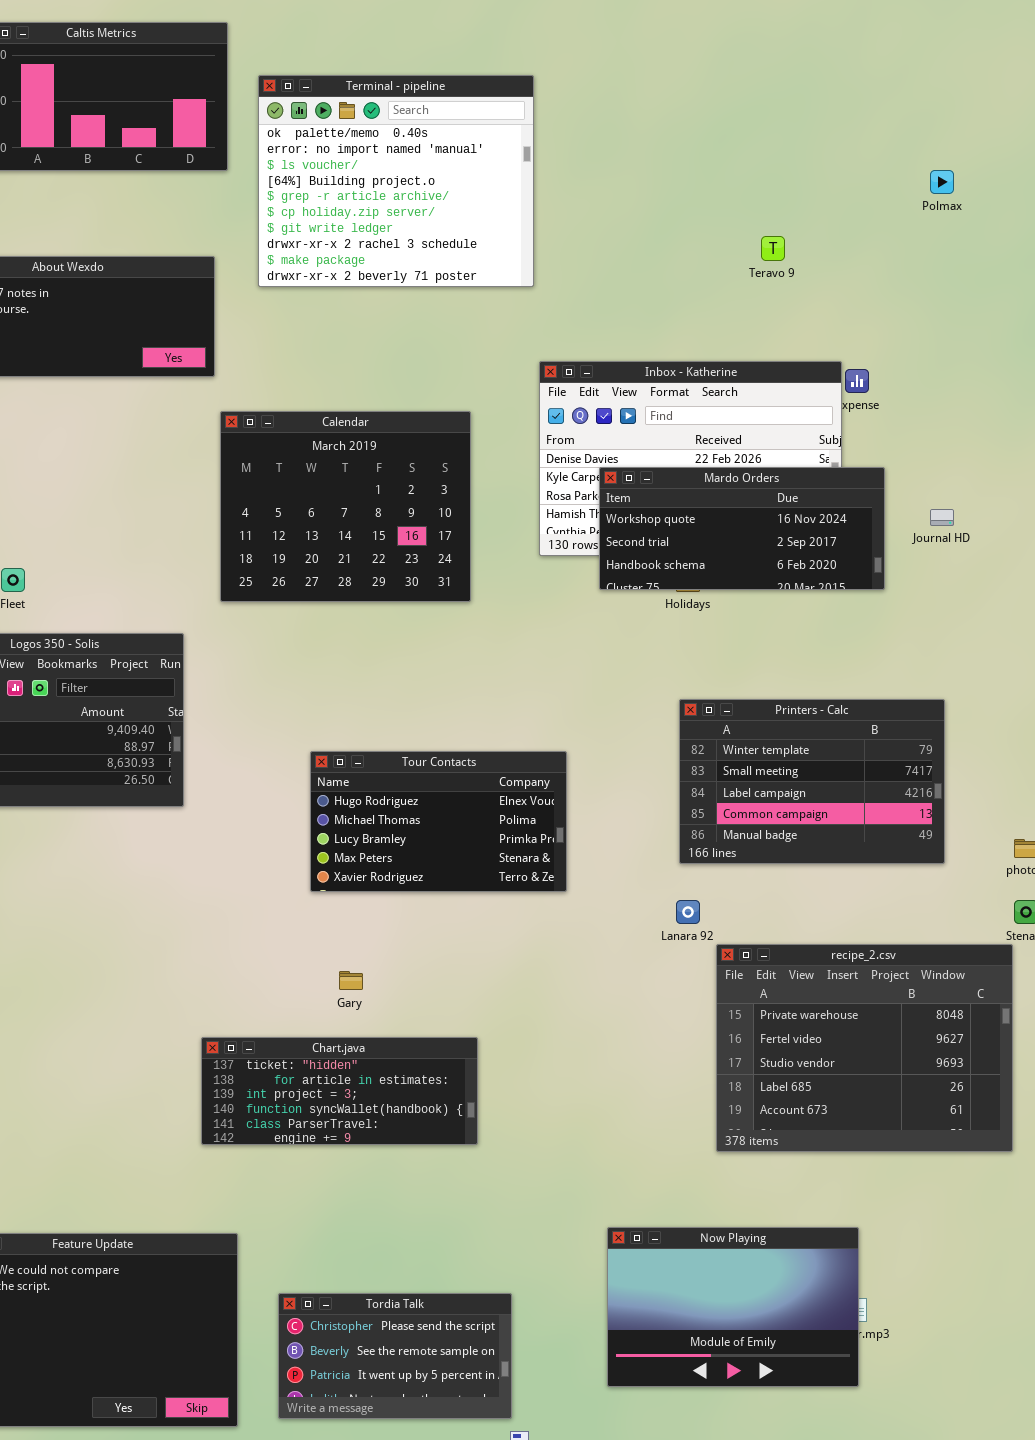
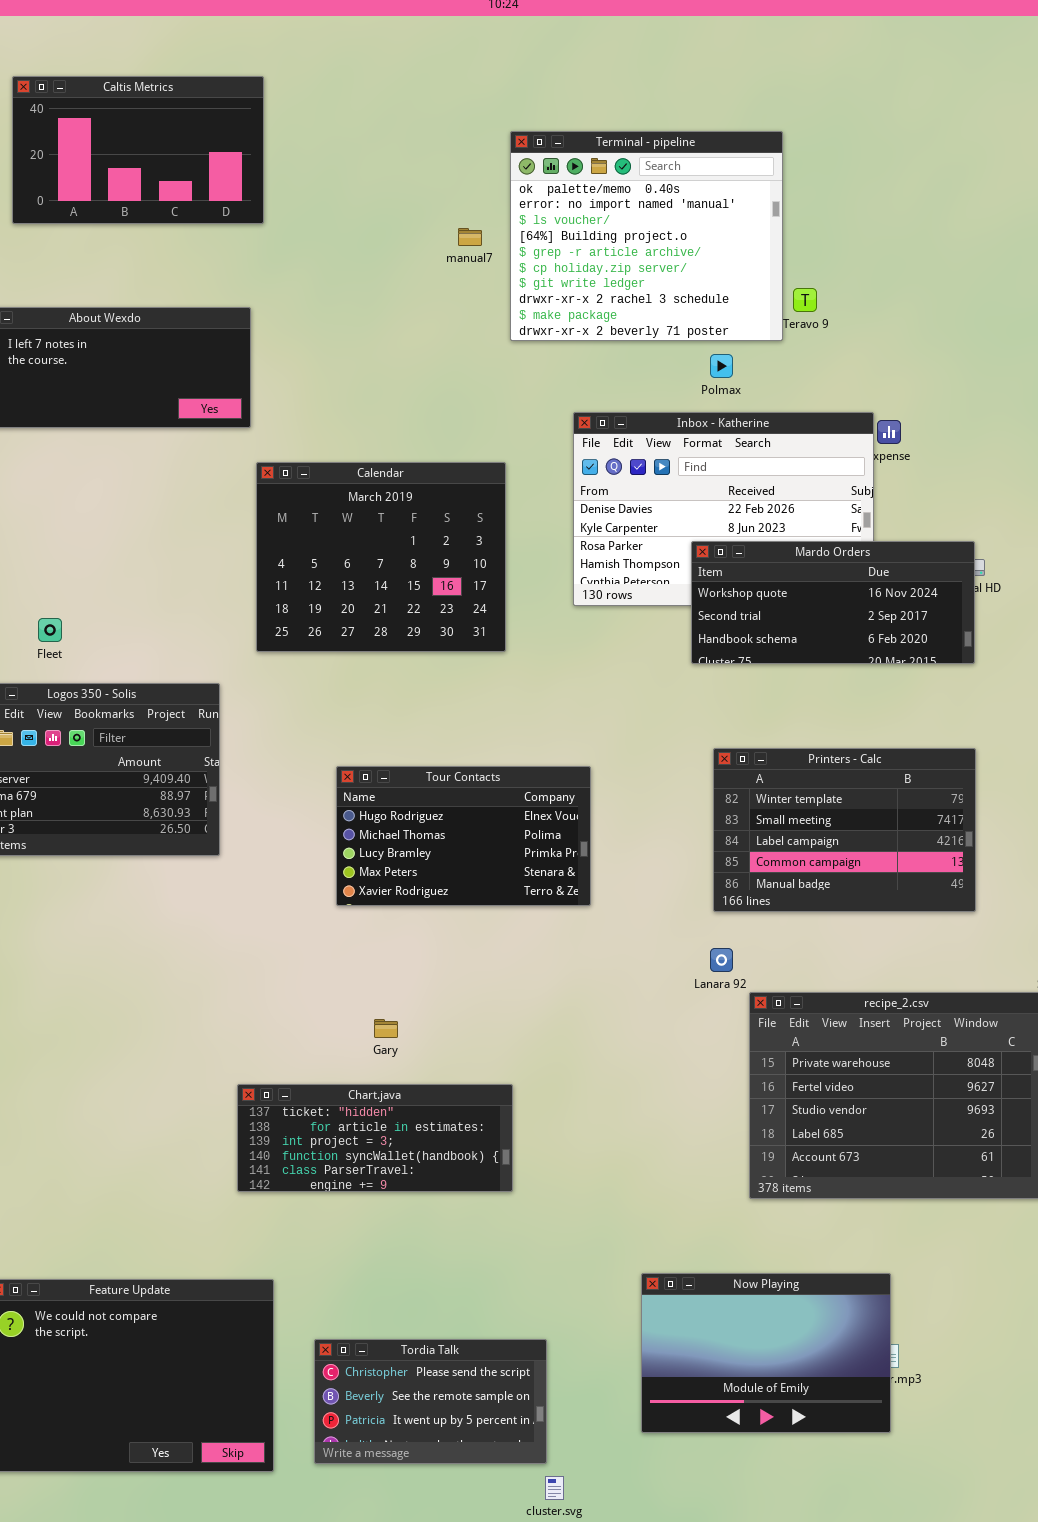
Terminal - pipeline: [258,75,534,287] -> [510,131,783,341], moved
Polmax: [930,170,954,194] -> [710,354,733,378], moved
Mardo Orders: [599,467,885,590] -> [691,541,975,664], moved
Tour Contacts: [310,751,567,892] -> [336,766,591,906], moved

